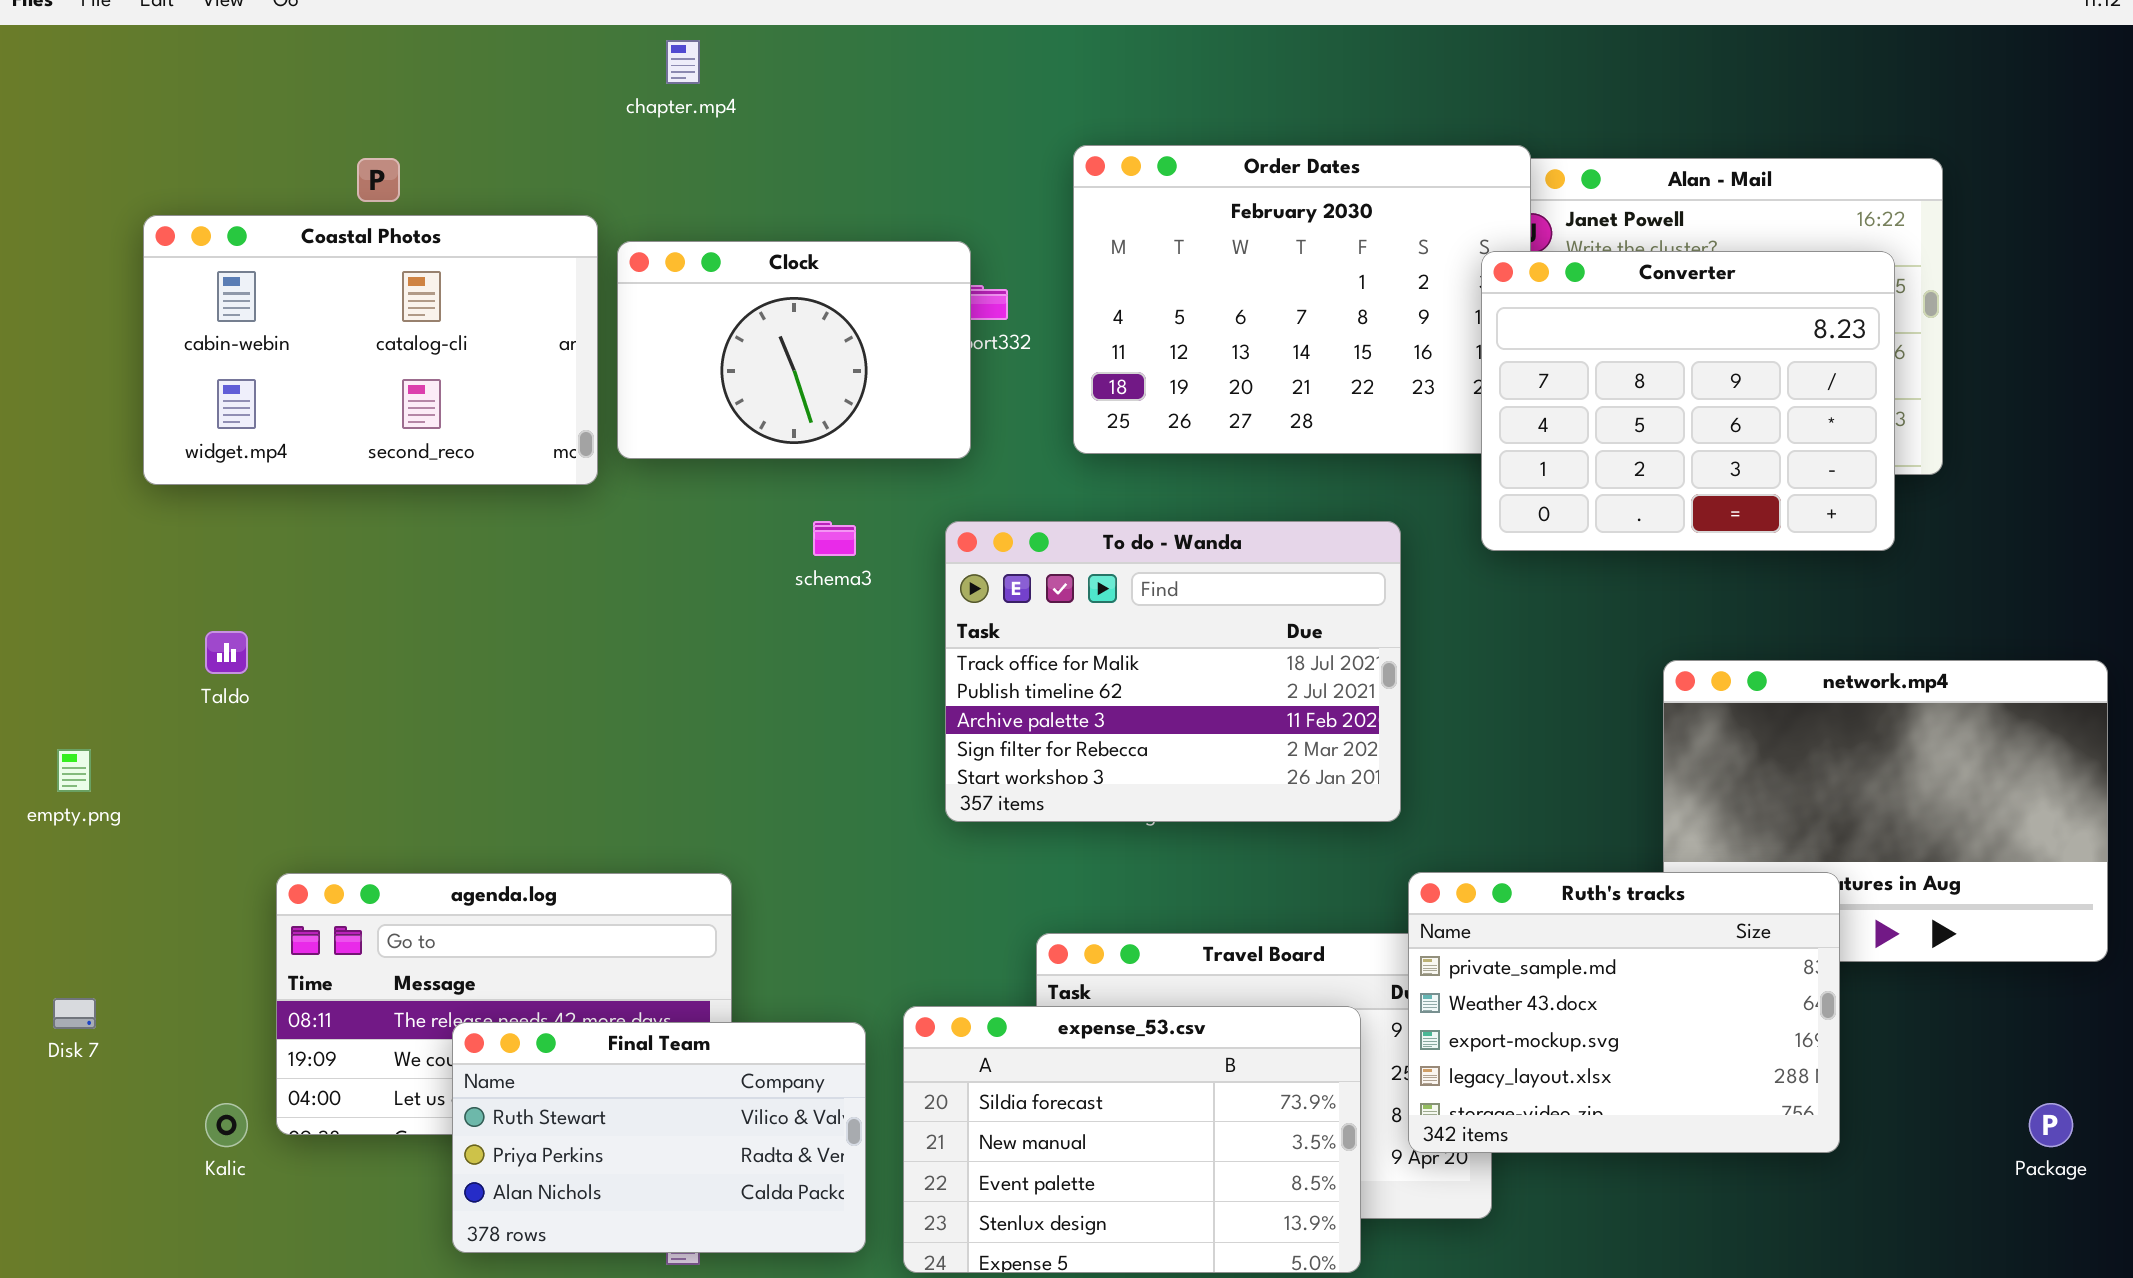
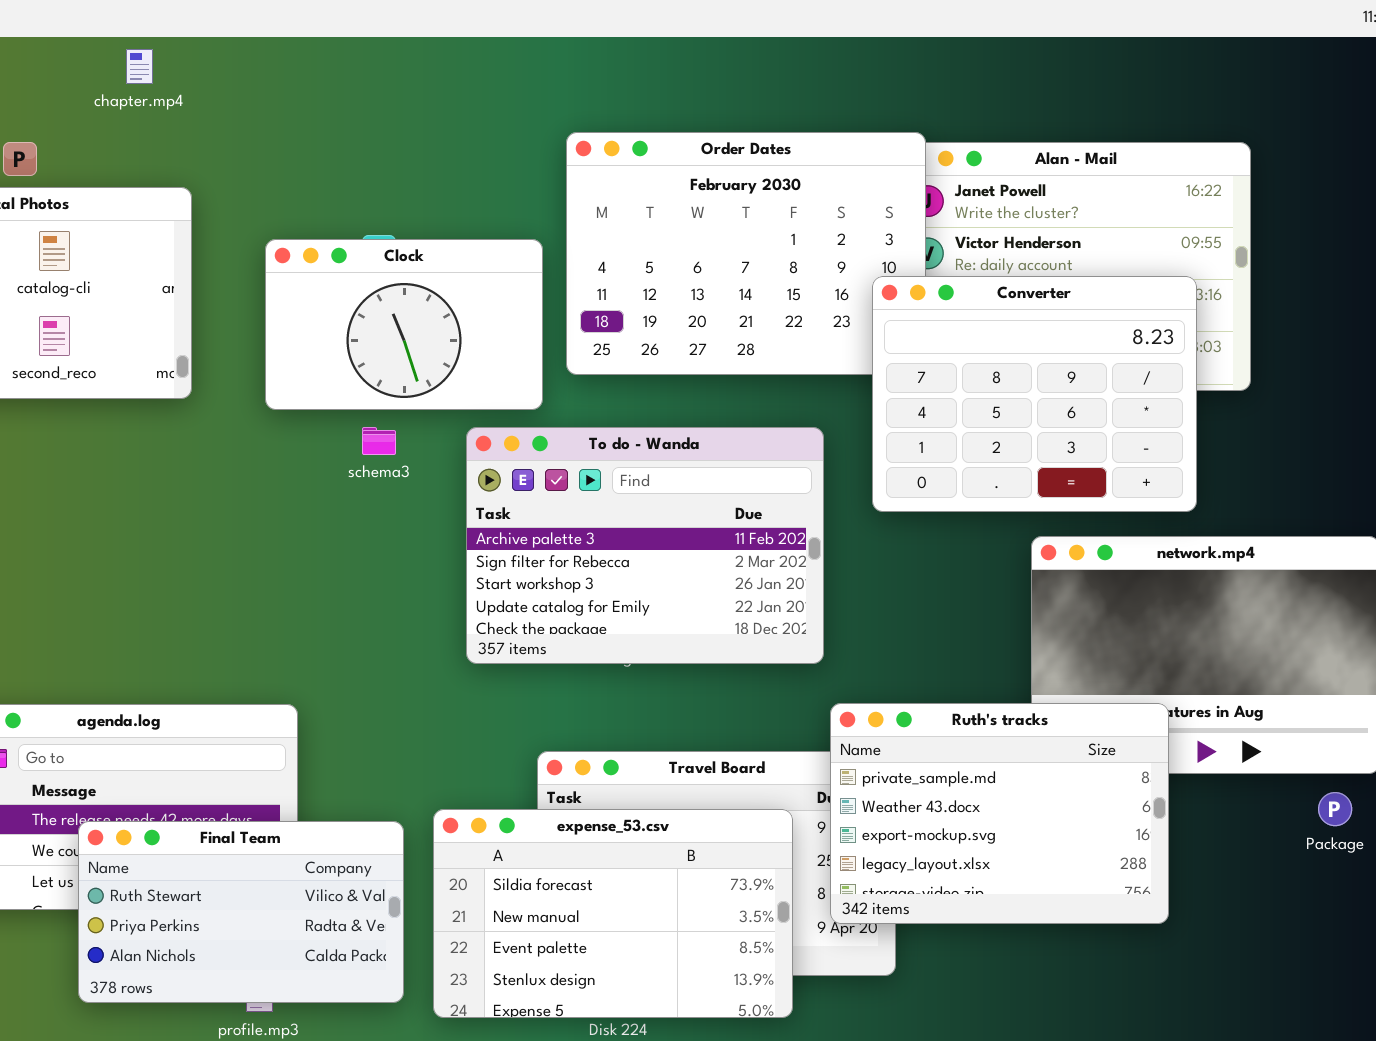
chapter.mp4: [666,40,700,84] -> [126,49,153,84], moved
Clock: [617,241,971,459] -> [265,239,543,410], moved
Converter: [1481,251,1895,551] -> [872,276,1197,512], moved
To do - Wanda: [945,521,1401,822] -> [466,427,824,664], scrolled down 2 rows
Package: [2029,1103,2073,1147] -> [1318,792,1352,826], moved

